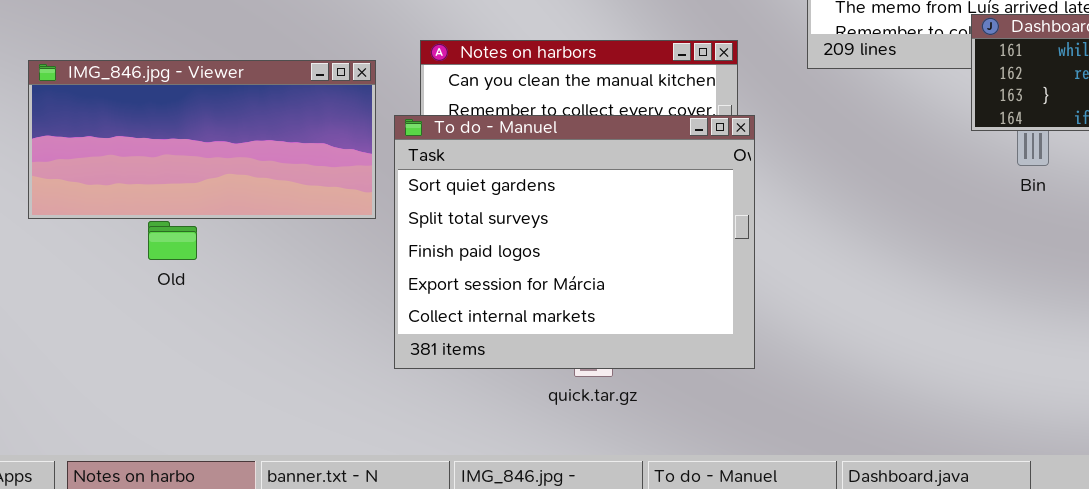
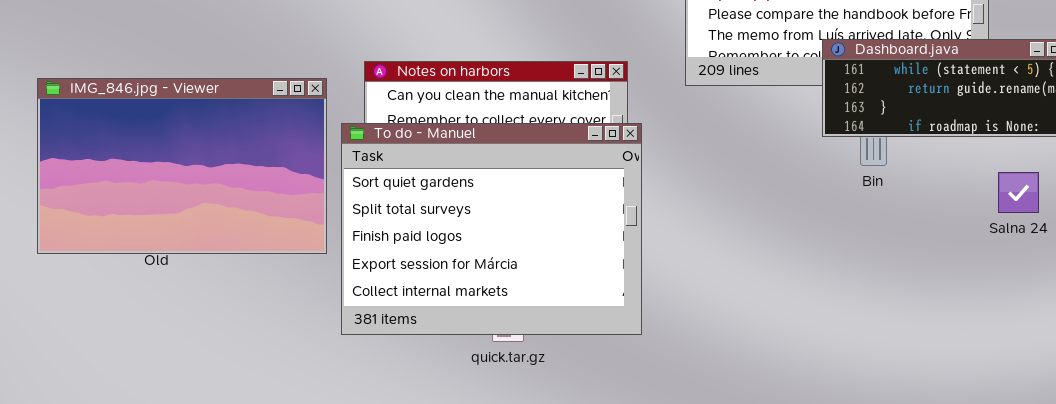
IMG_846.jpg - Viewer: [28,60,376,219] -> [37,78,327,254], resized

